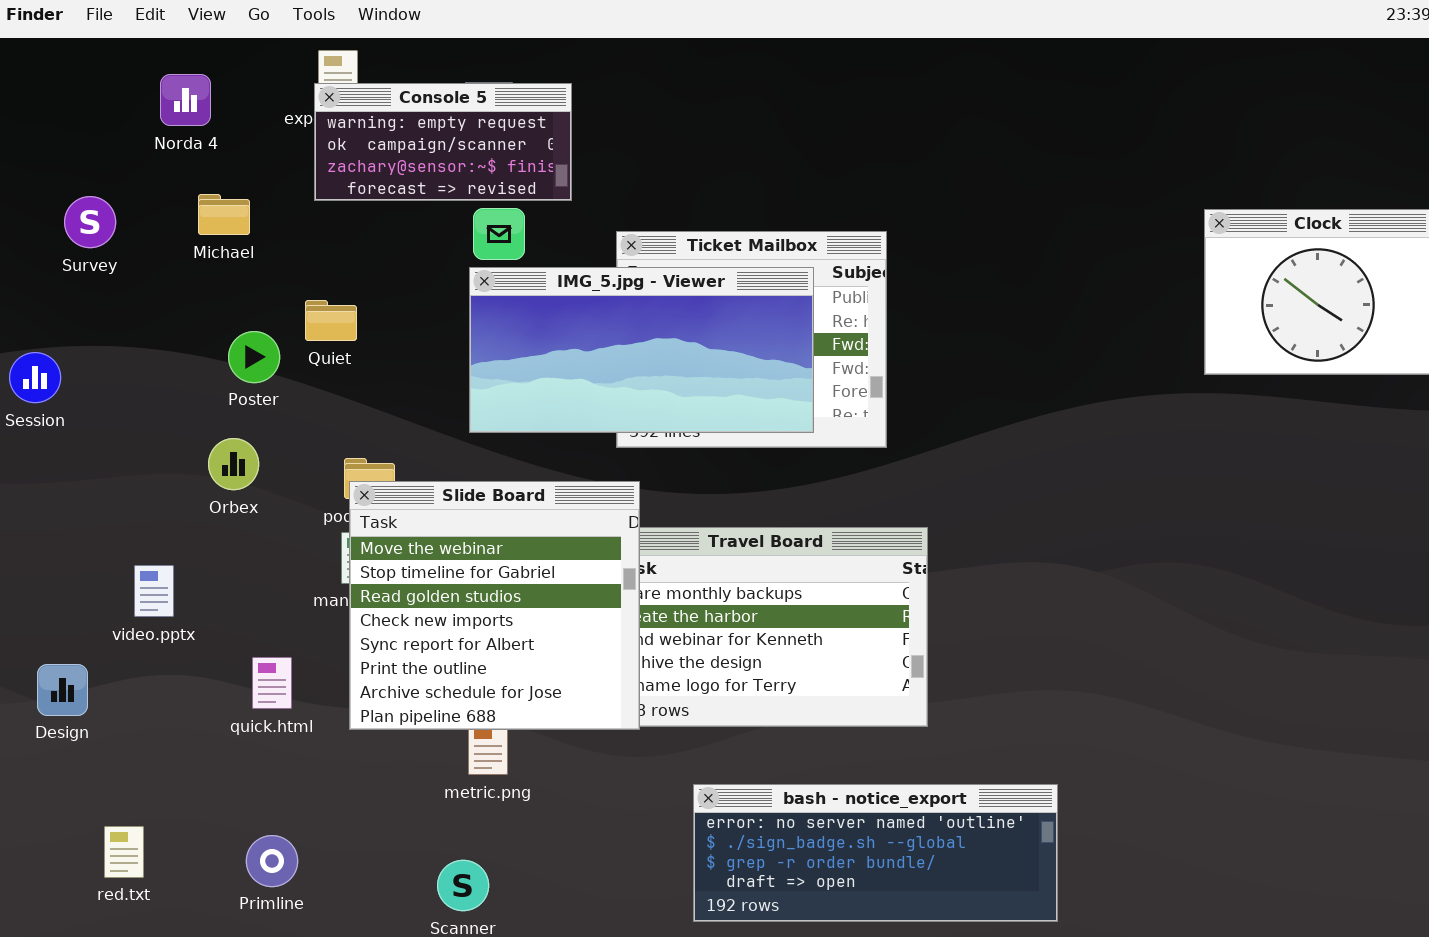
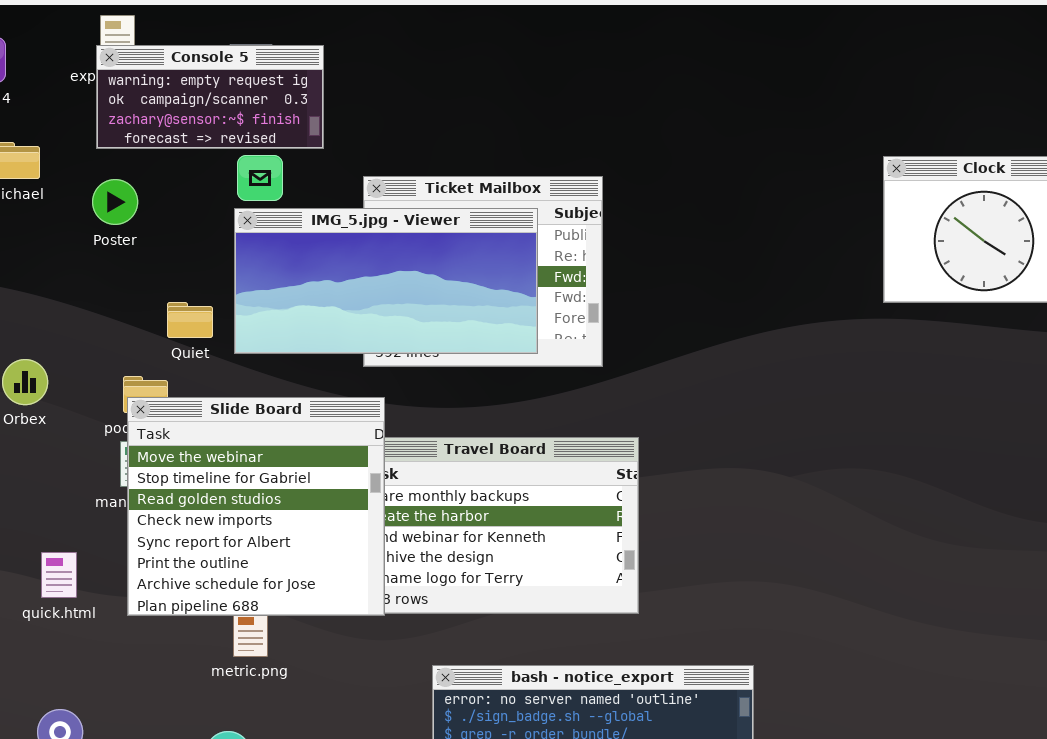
Quiet: [305,300,357,341] -> [167,302,213,338], moved
Poster: [228,331,280,383] -> [92,179,138,225], moved

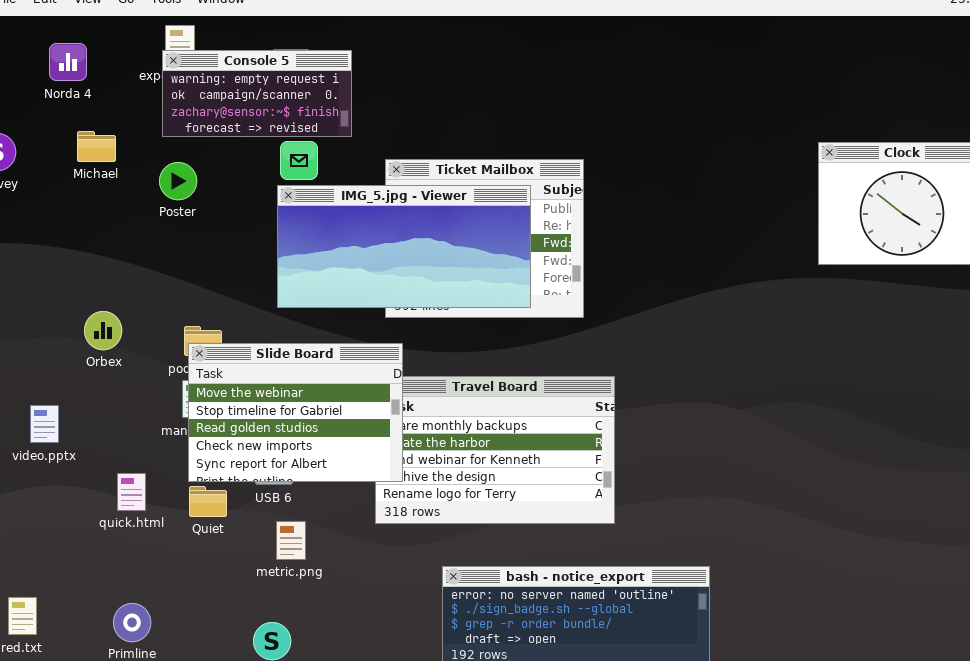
Quiet: [167,302,213,338] -> [189,486,227,517], moved
Slide Board: [127,397,385,616] -> [188,343,403,482], resized

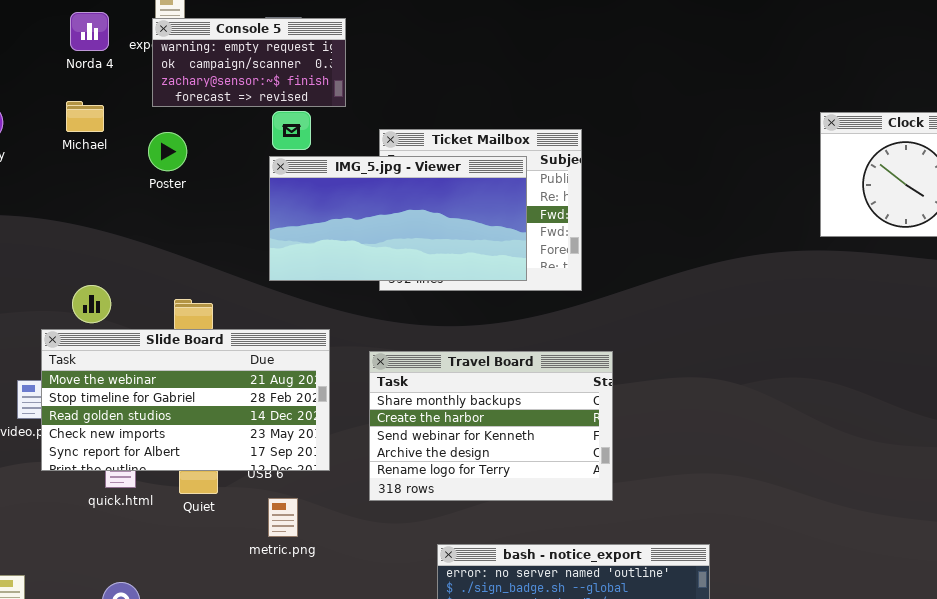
Norda 4: [49,43,87,81] -> [70,12,109,51], moved
Slide Board: [188,343,403,482] -> [41,329,330,471], moved, resized

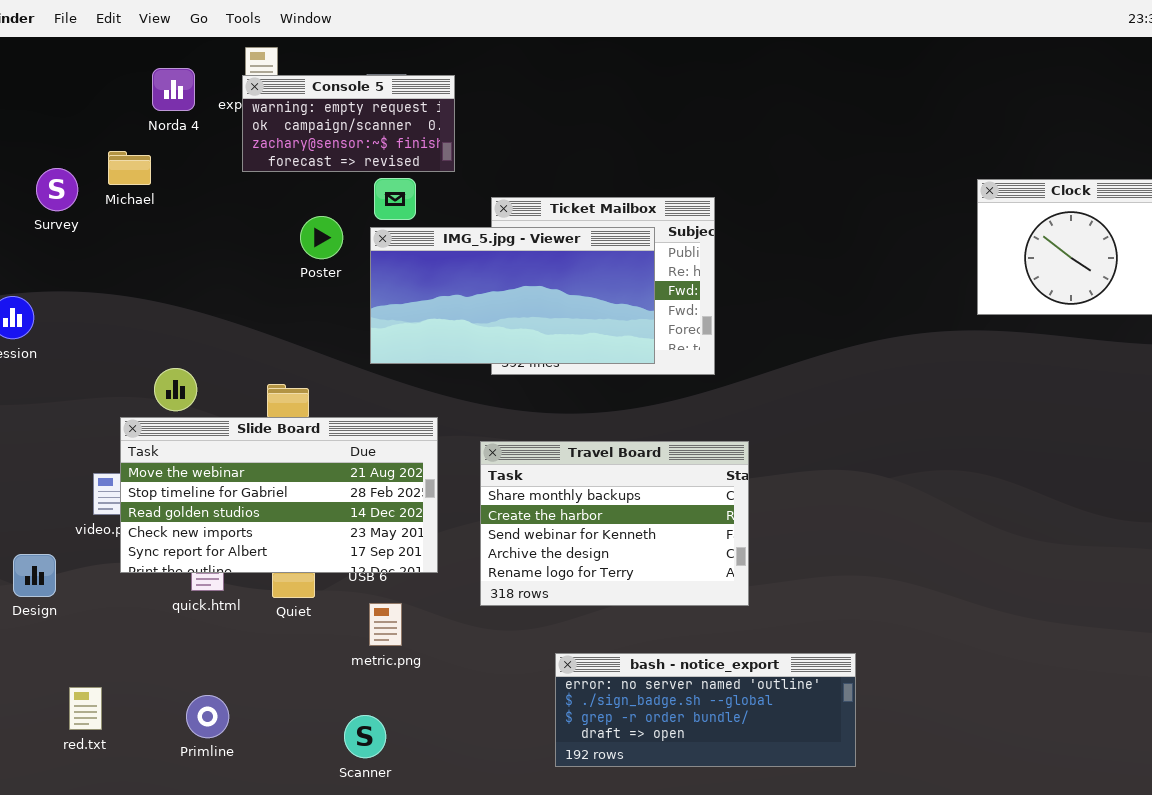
Michael: [66,101,104,132] -> [108,151,151,185], moved
Poster: [148,132,187,171] -> [300,216,343,259], moved

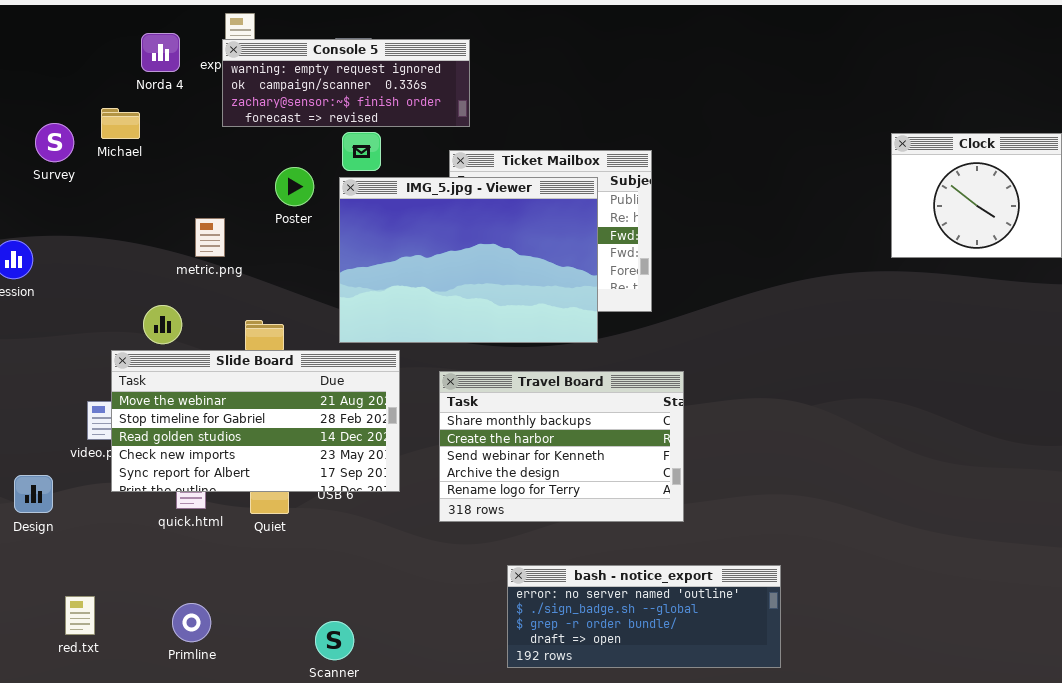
Console 5: [242,75,455,172] -> [222,39,470,127], resized
IMG_5.jpg - Viewer: [370,227,655,364] -> [339,177,598,343], resized
metric.png: [369,603,402,646] -> [195,218,225,257], moved

